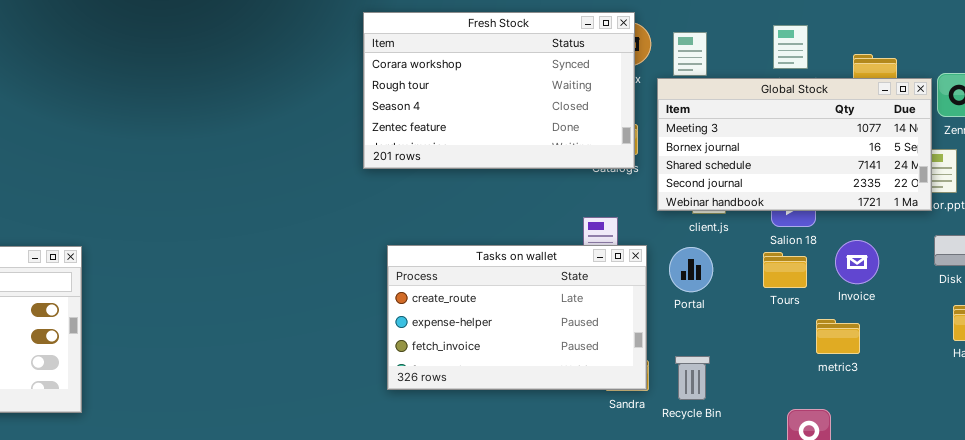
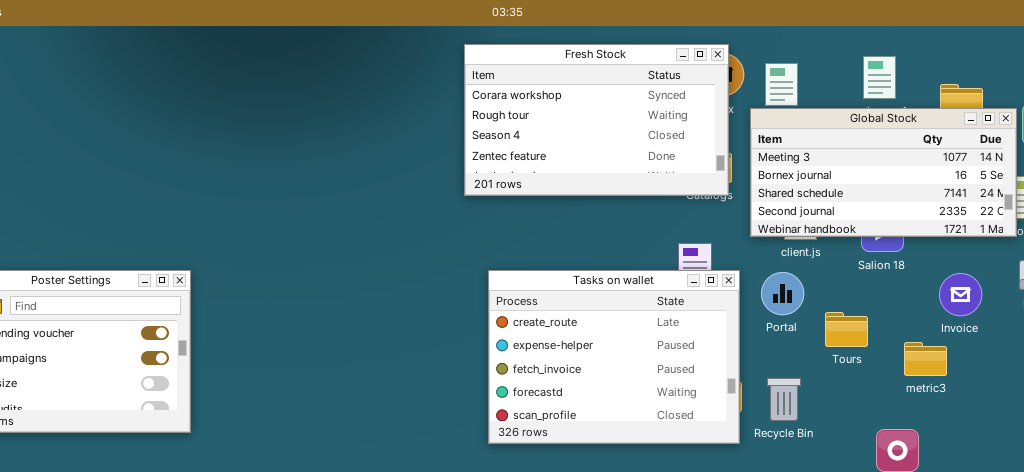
Invoice: [835,240,879,284] -> [939,273,982,316], moved
Tasks on wallet: [387,245,647,390] -> [488,270,740,444], resized
Tours: [763,252,807,288] -> [825,312,868,347], moved

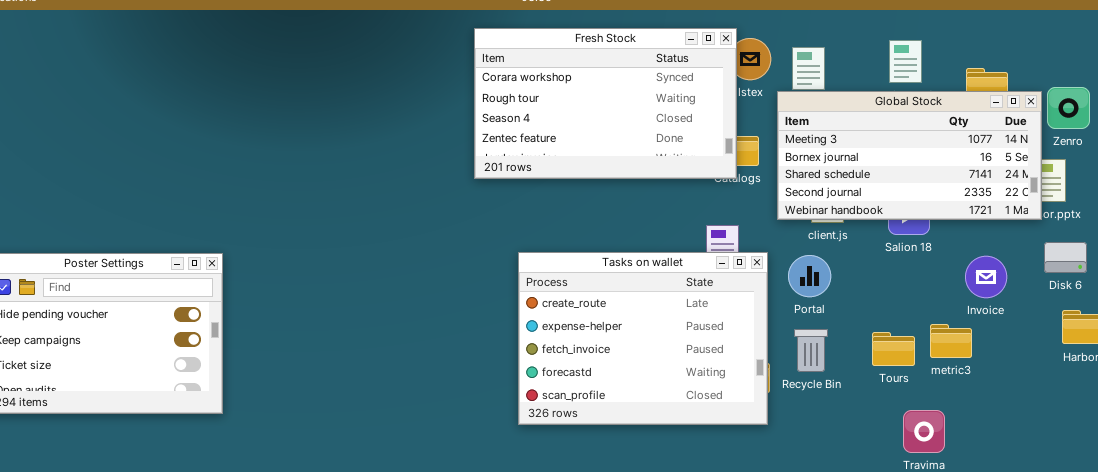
Fresh Stock: [464,44,729,196] -> [474,28,737,179], moved
Tours: [825,312,868,347] -> [872,332,915,366], moved
Recycle Bin: [767,378,801,421] -> [794,329,828,372], moved

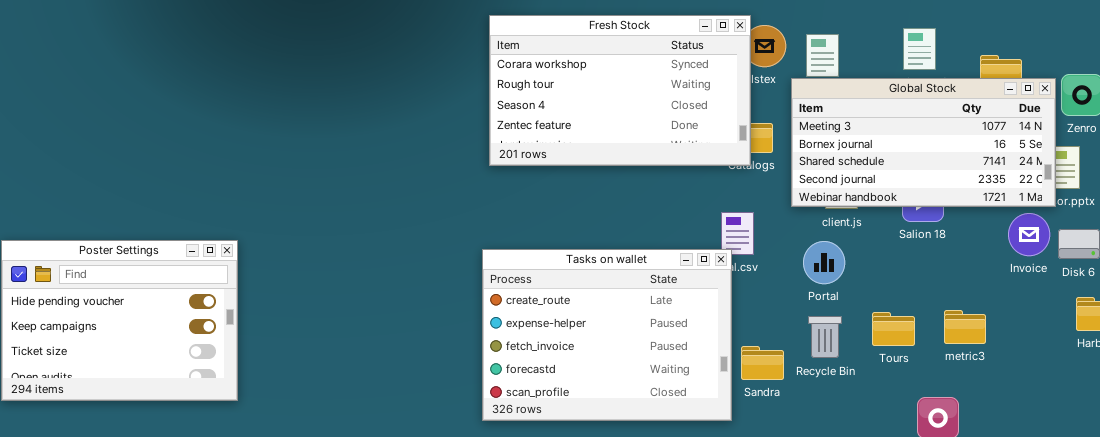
Tasks on wallet: [518,252,768,425] -> [482,249,732,421], moved
Invoice: [965,256,1007,298] -> [1008,213,1050,256], moved
Tours: [872,332,915,366] -> [872,312,915,346], moved

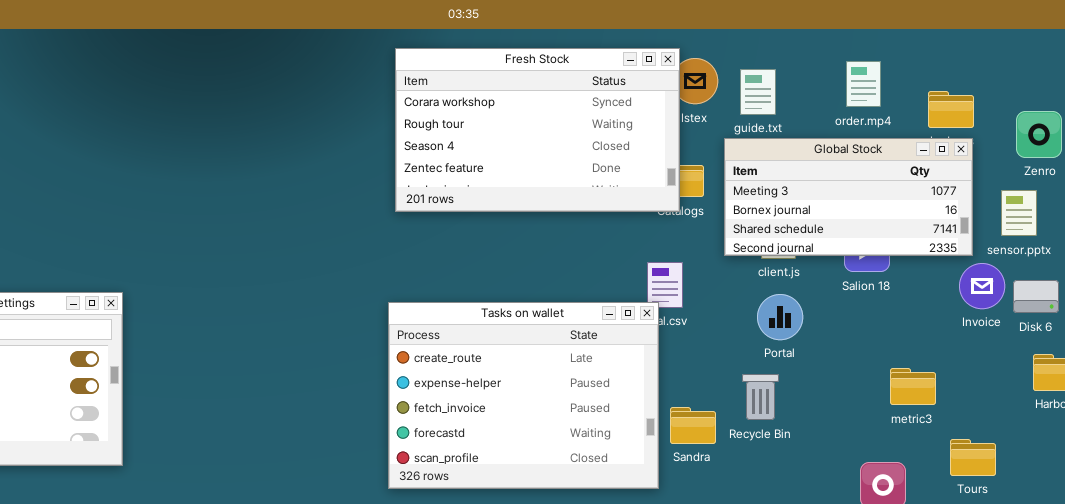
Global Stock: [791,78,1056,207] -> [724,138,973,256], resized
Portal: [803,241,845,284] -> [757,294,803,340], moved
Tours: [872,312,915,346] -> [950,439,996,476], moved

